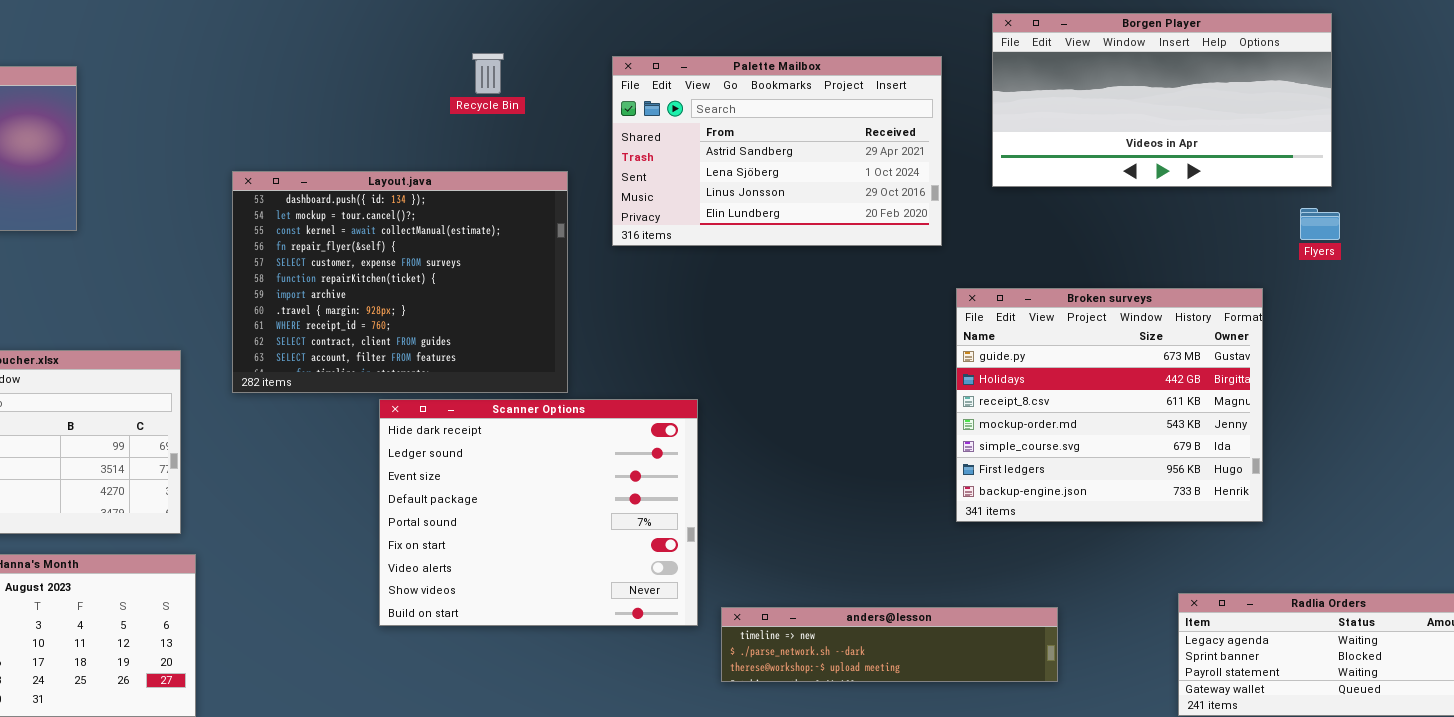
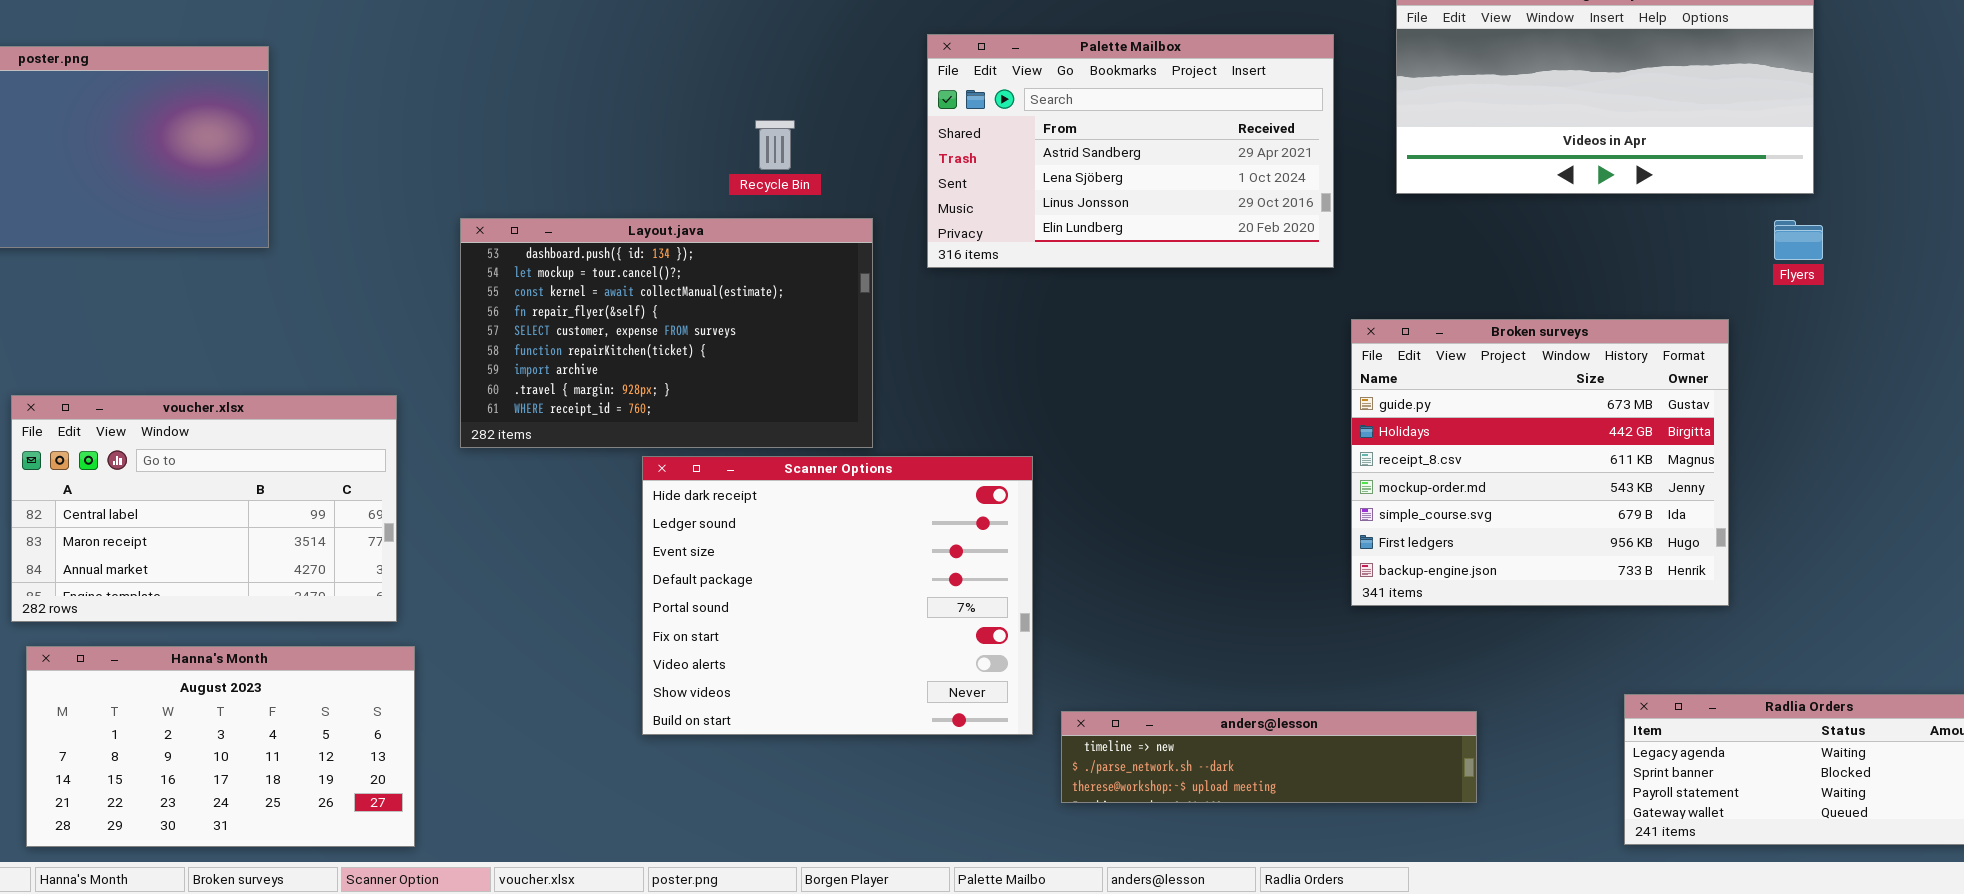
Recycle Bin: [472,53,504,94] -> [755,120,795,170], moved
Layout.java: [232,171,568,393] -> [460,218,873,448], resized

